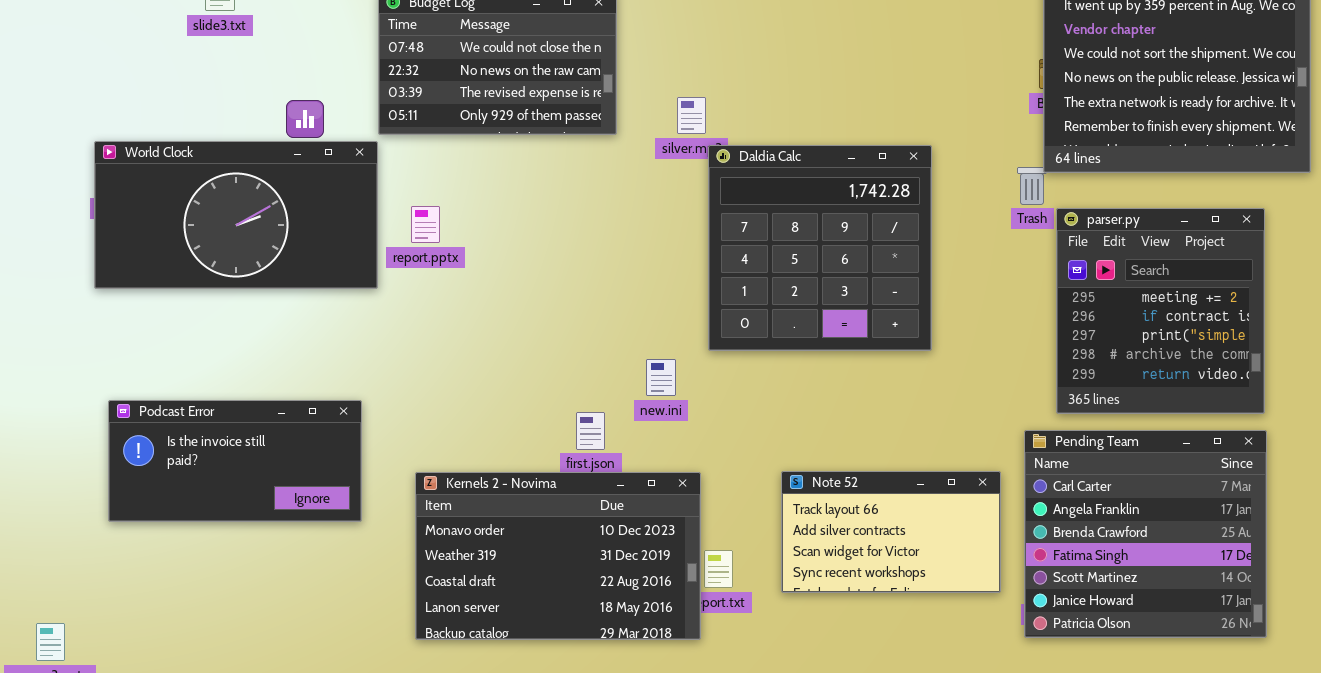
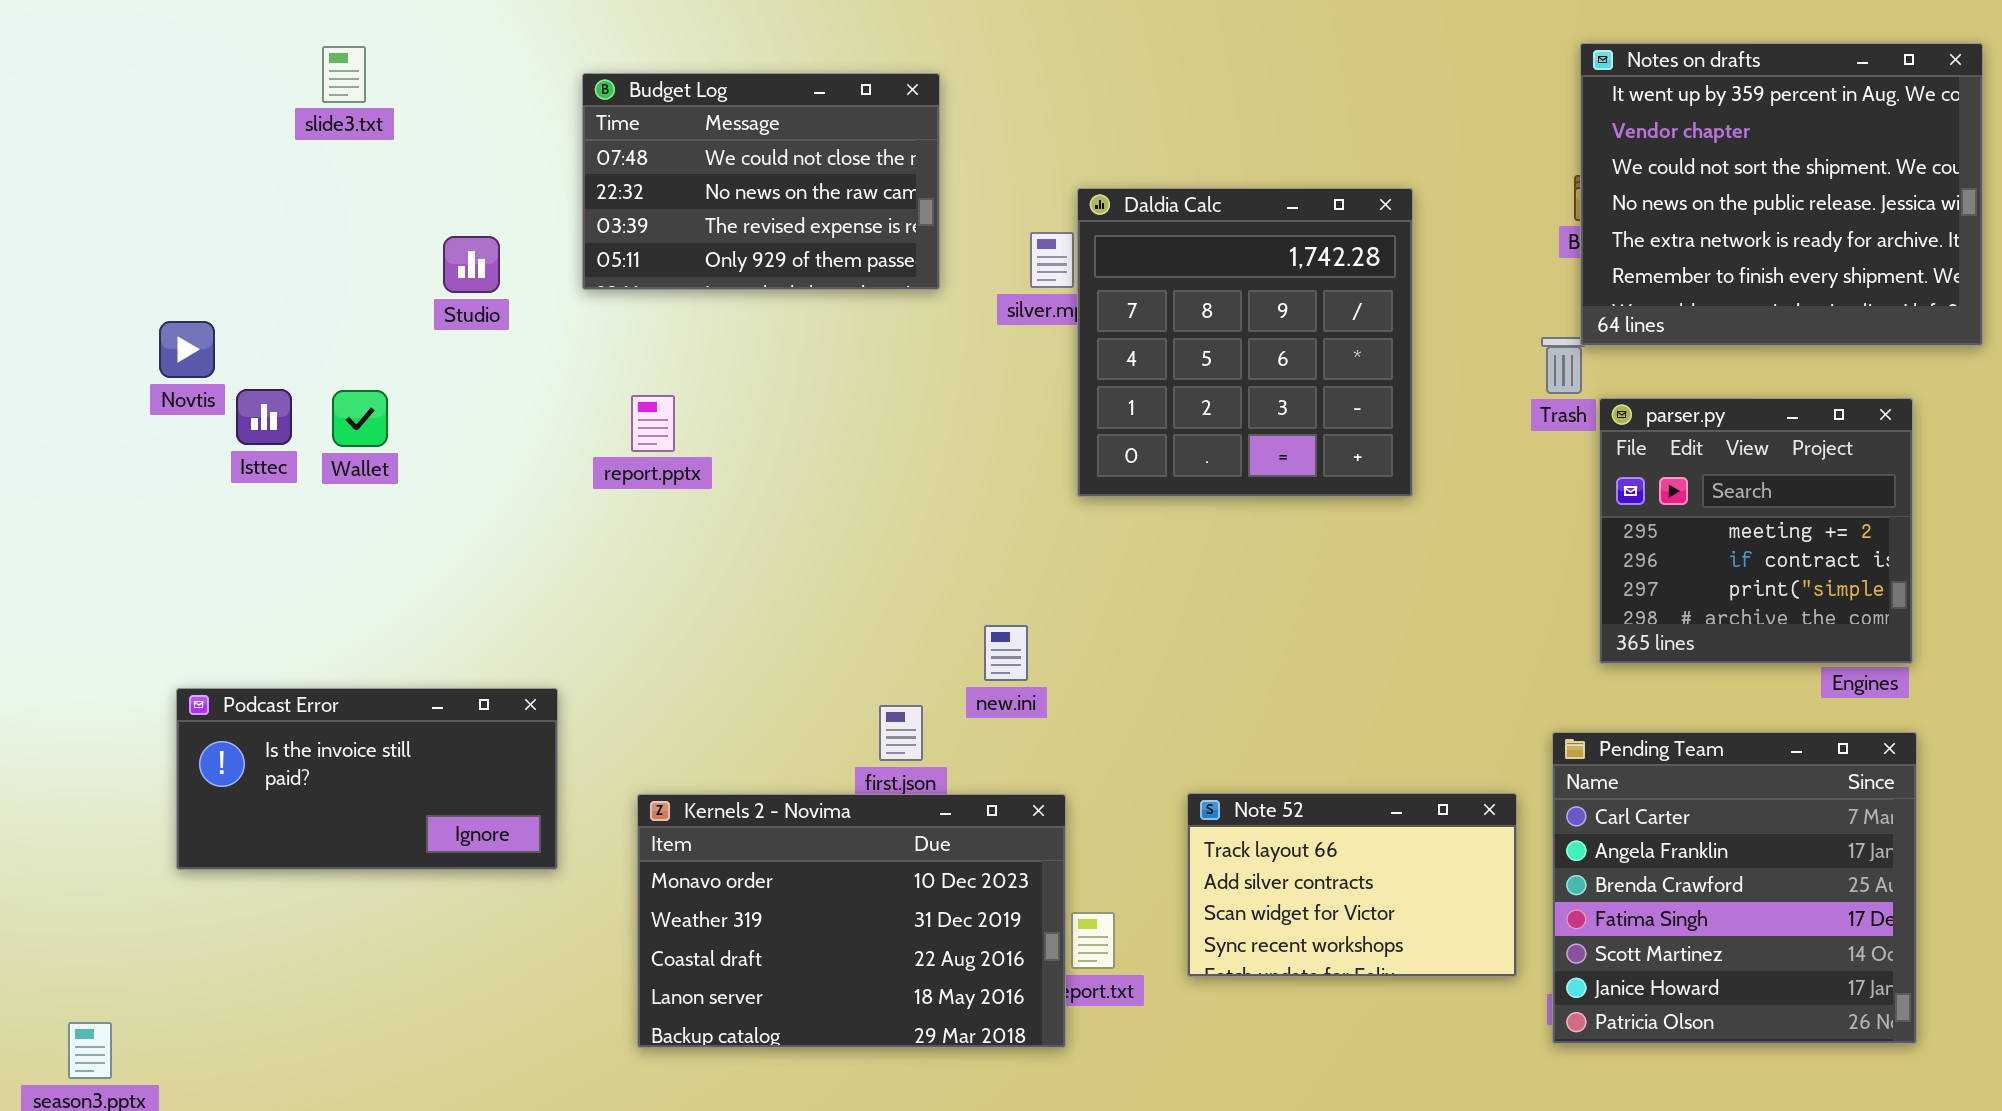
World Clock: [94,141,378,289] -> none, closed
Daldia Calc: [708,145,932,351] -> [1077,188,1413,497], moved
parser.py: [1056,208,1265,414] -> [1599,398,1913,664], resized

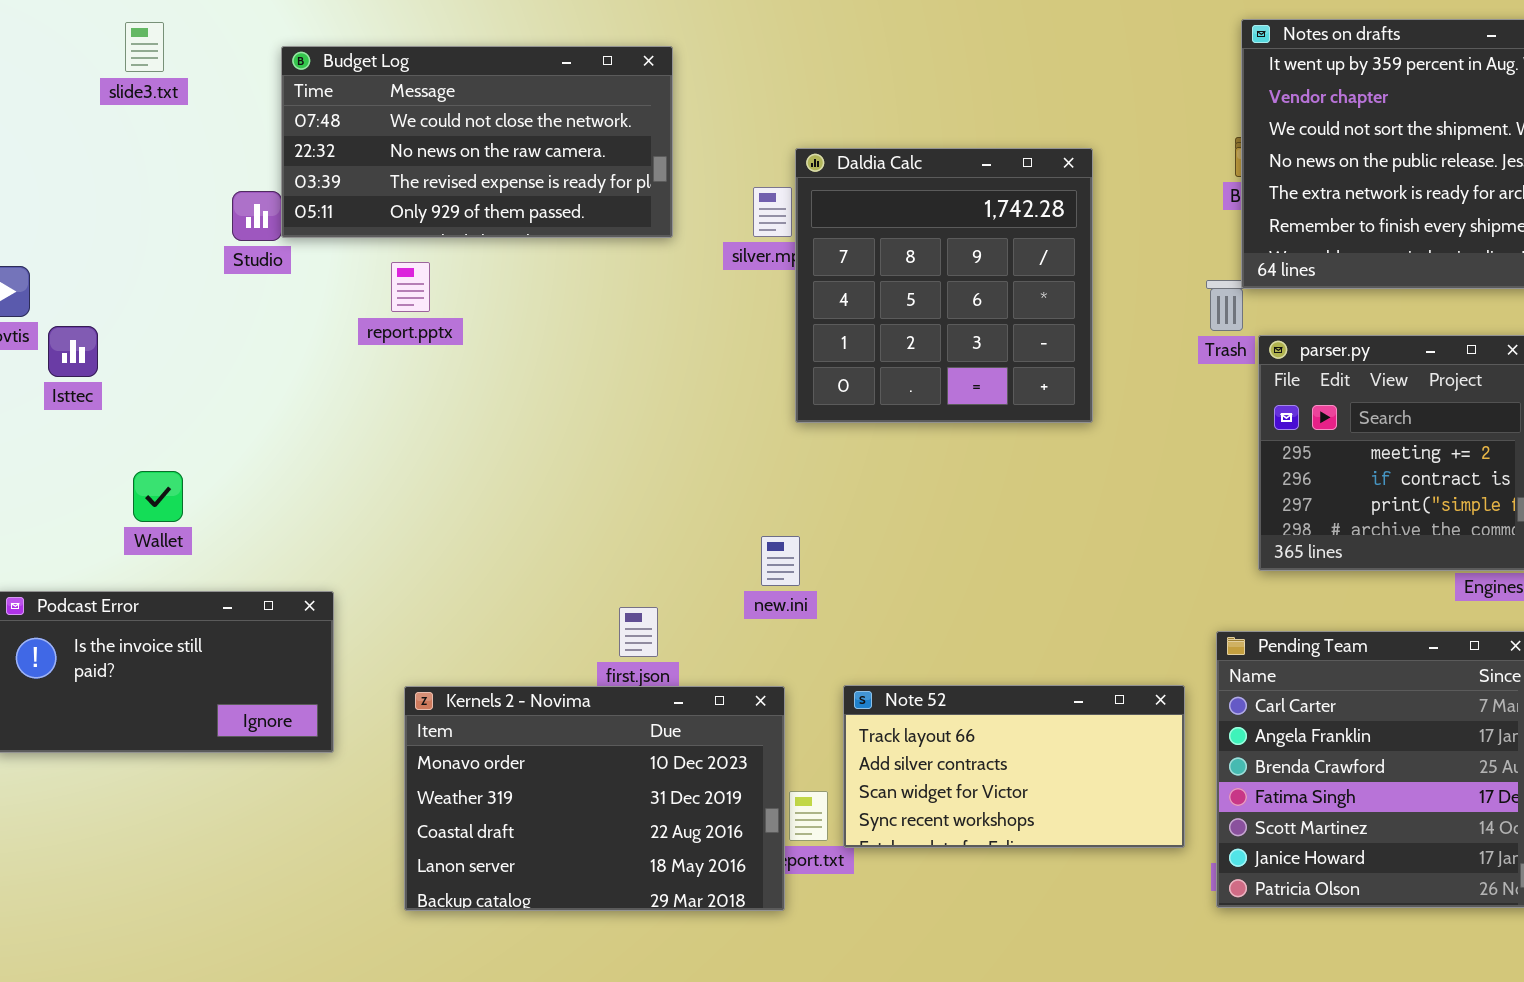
Budget Log: [582,73,940,290] -> [281,46,673,238], resized
Wallet: [332,390,388,447] -> [133,471,183,522], moved
report.pptx: [631,395,675,452] -> [391,262,430,312], moved
new.ini: [984,625,1028,681] -> [761,536,800,586], moved
Note 52: [1187,793,1517,977] -> [843,685,1185,848], resized

